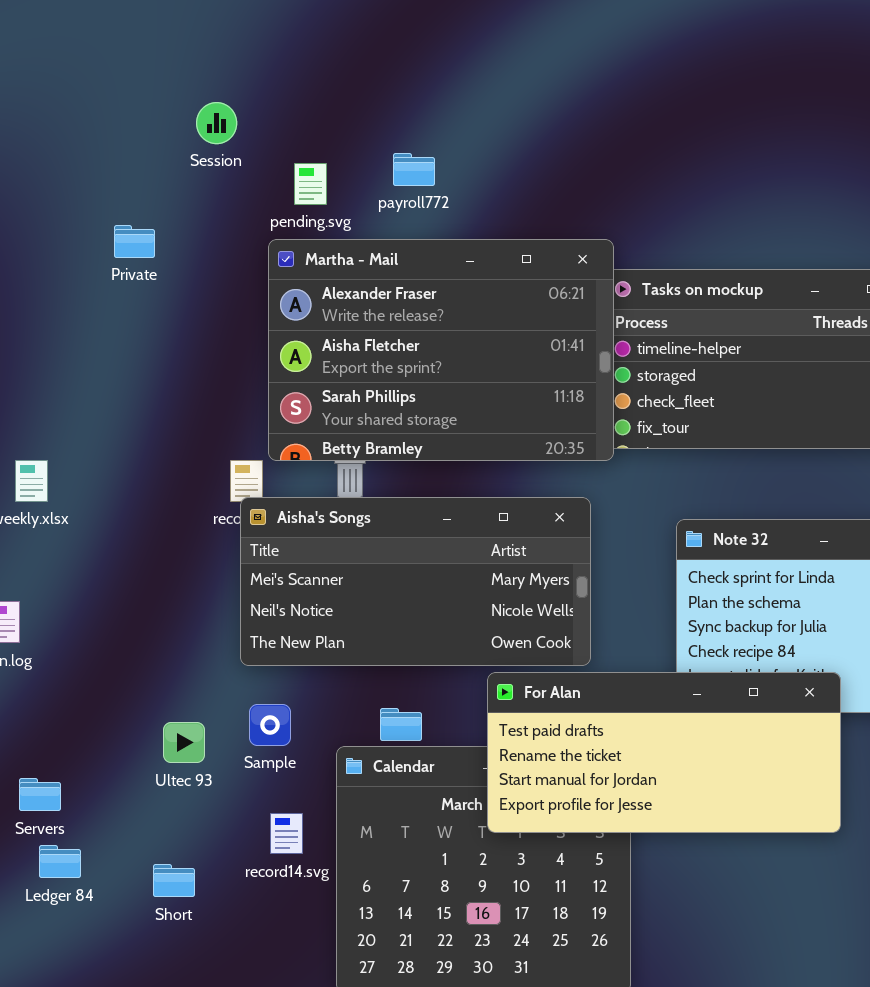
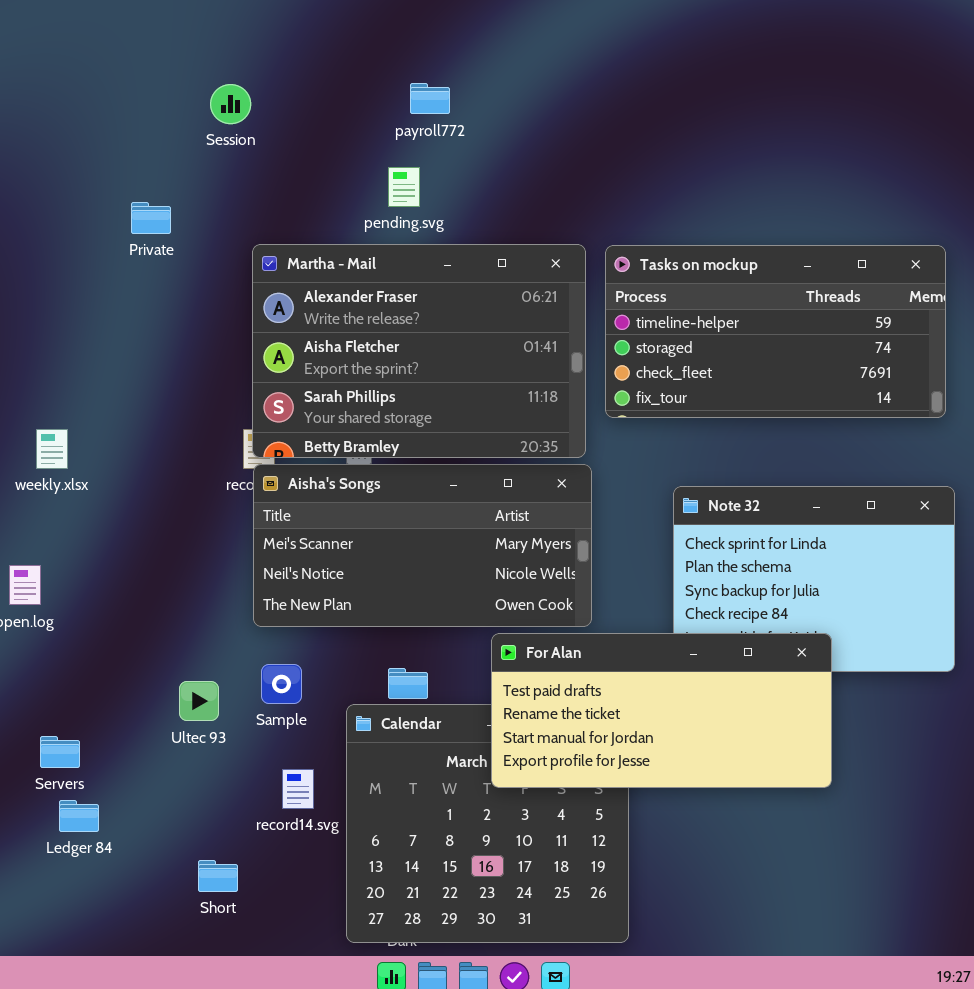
payroll772: [393,153,435,186] -> [410,83,450,114], moved
pending.svg: [294,163,327,205] -> [388,167,420,207], moved
Martha - Mail: [268,239,614,461] -> [252,244,586,458], moved
Short: [153,864,195,897] -> [198,860,238,892], moved

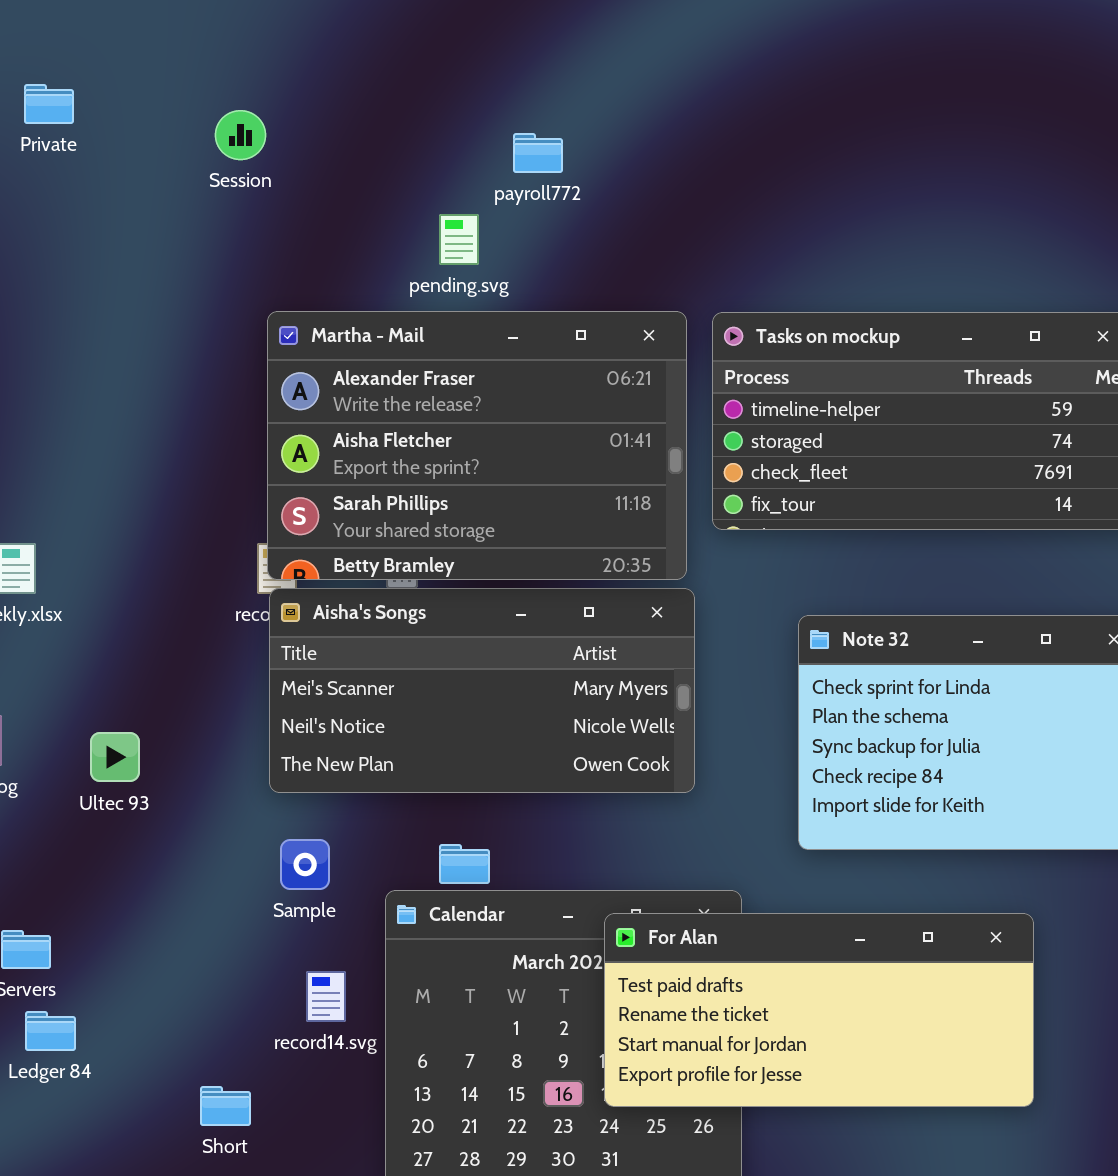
payroll772: [410,83,450,114] -> [513,133,563,173], moved
Private: [131,202,171,234] -> [24,84,74,124], moved
For Alan: [491,633,832,788] -> [604,913,1034,1107], moved
Ultec 93: [179,681,219,721] -> [90,732,140,782], moved

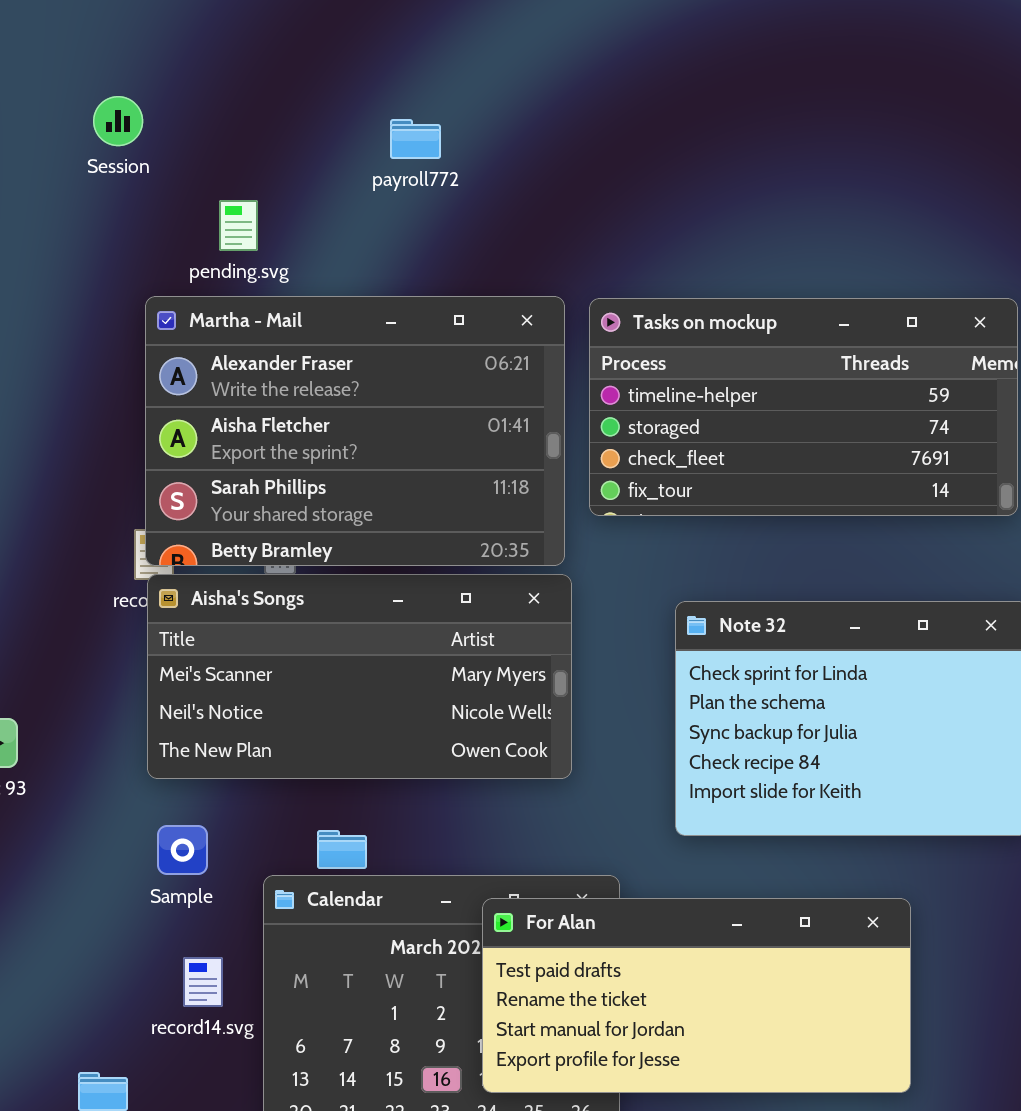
pending.svg: [439,214,479,265] -> [219,200,258,251], moved

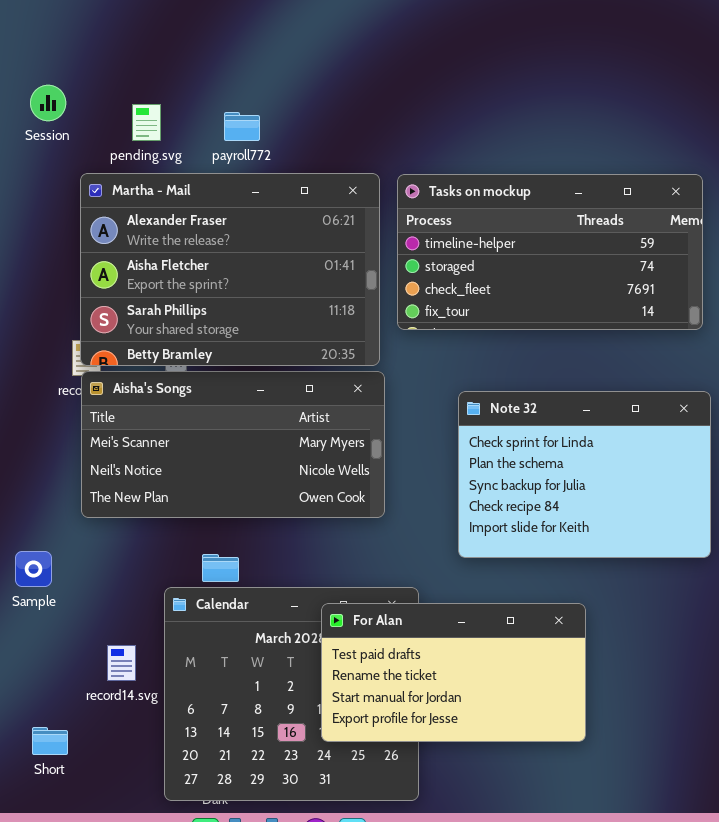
Session: [93,96,143,146] -> [30,85,66,121], moved
payroll772: [390,119,441,159] -> [224,112,260,141], moved
Sample: [157,825,208,875] -> [15,551,52,587], moved
For Alan: [482,898,911,1093] -> [321,603,586,742], resized

